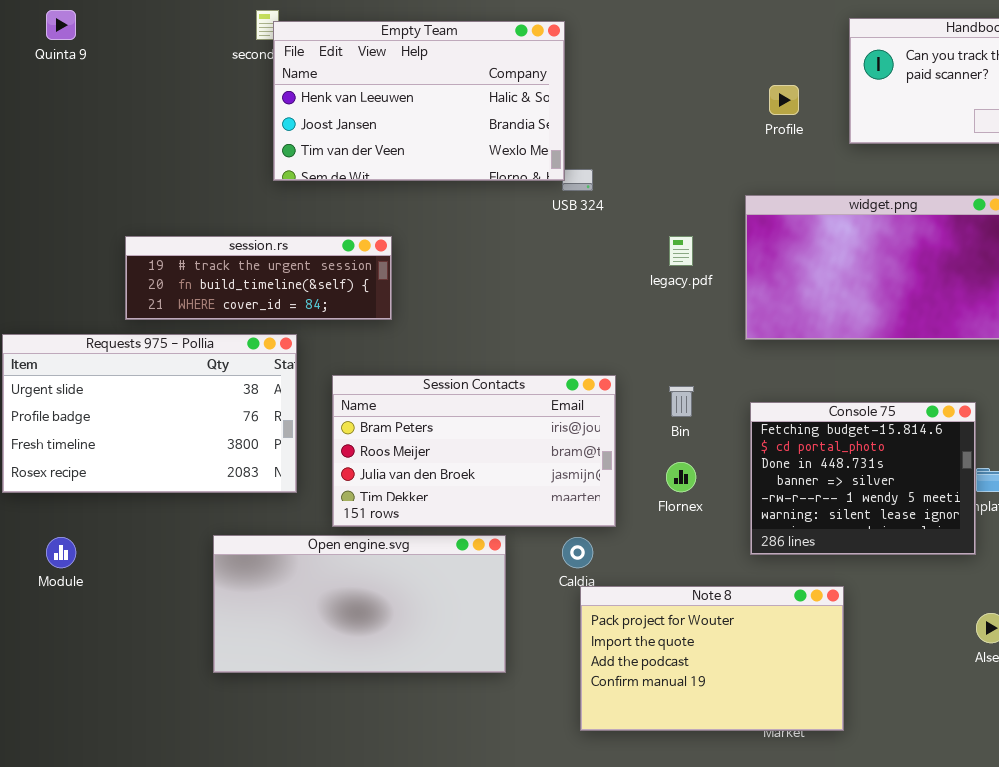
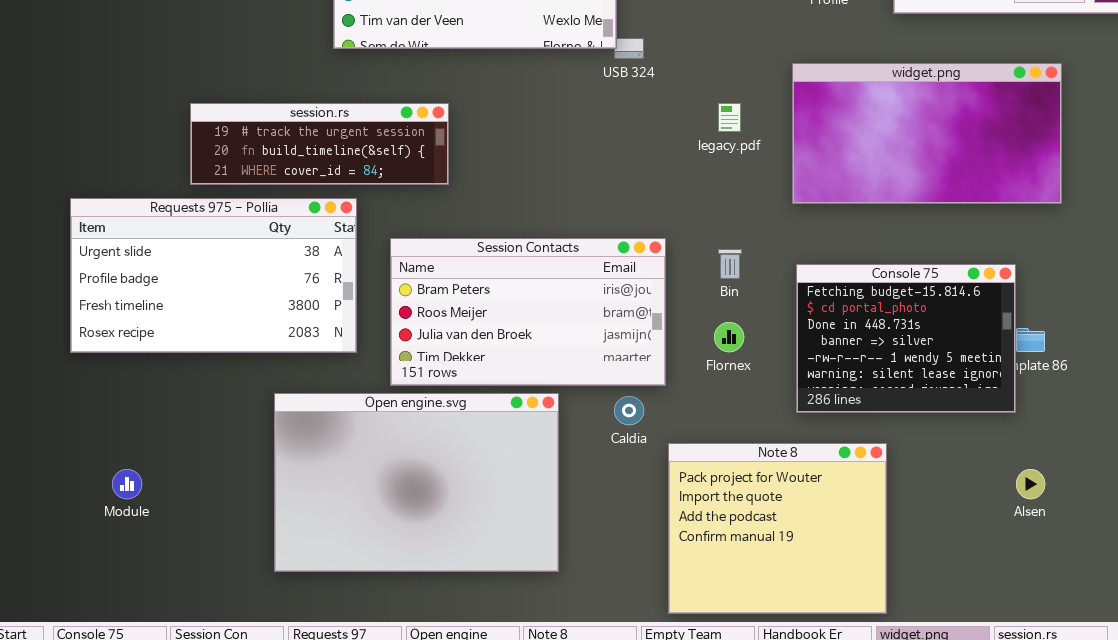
Open engine.svg: [213,535,506,673] -> [274,393,559,572], resized
Module: [46,537,76,568] -> [112,469,142,499], moved
Note 8: [580,586,844,731] -> [668,443,887,614], resized

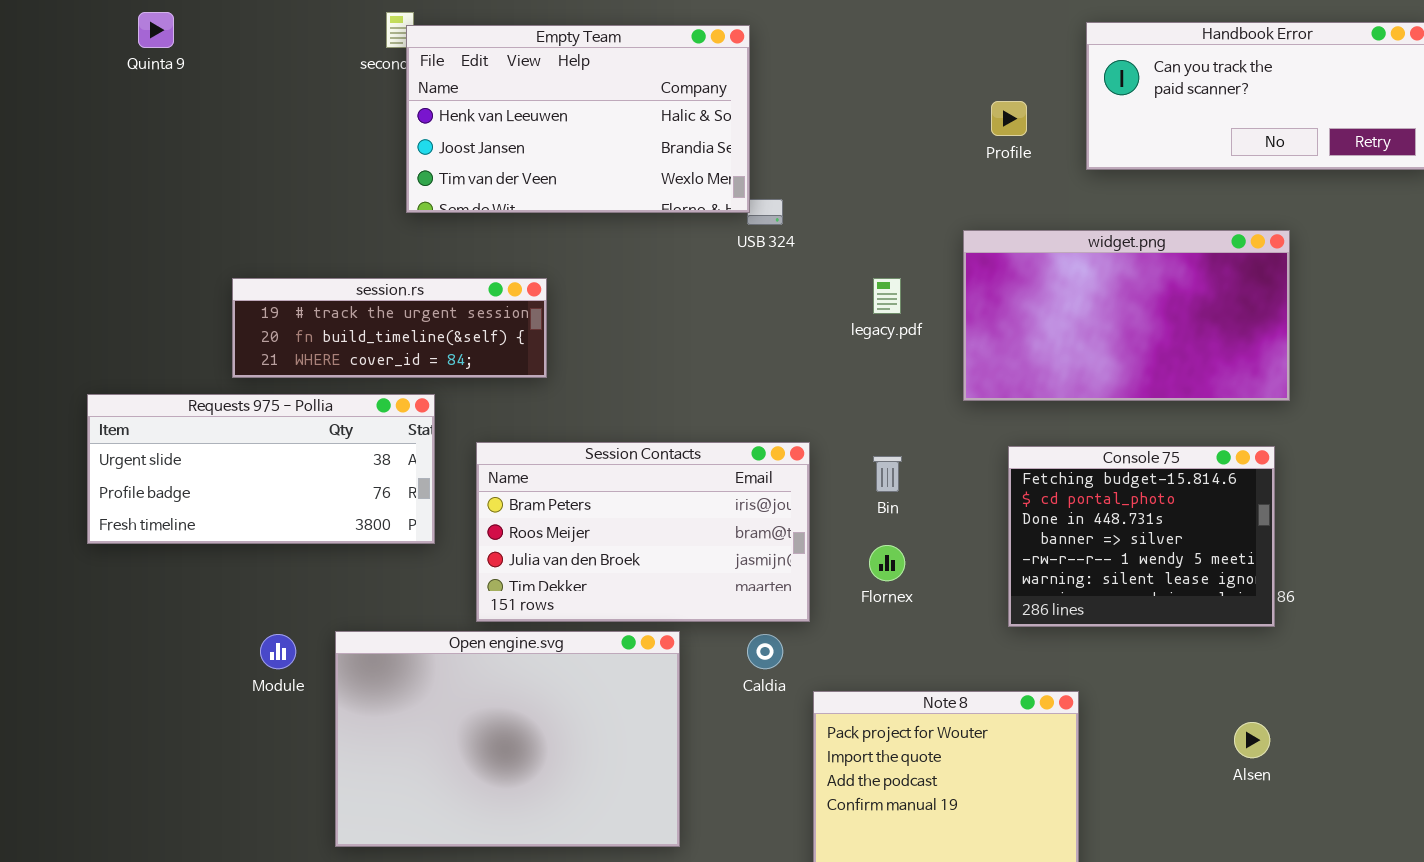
Requests 975 - Pollia: [70,198,357,353] -> [87,394,435,544], resized
Console 75: [796,264,1016,413] -> [1008,446,1275,627], moved
Module: [112,469,142,499] -> [260,634,296,669], moved

